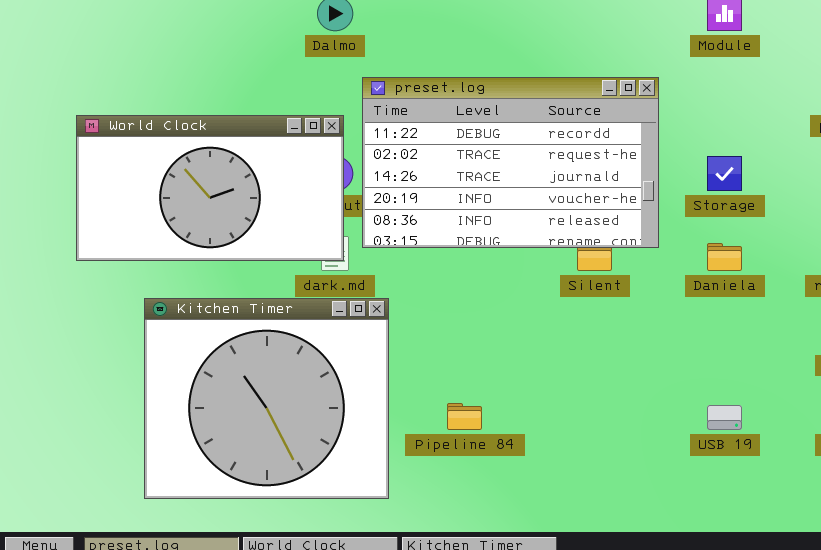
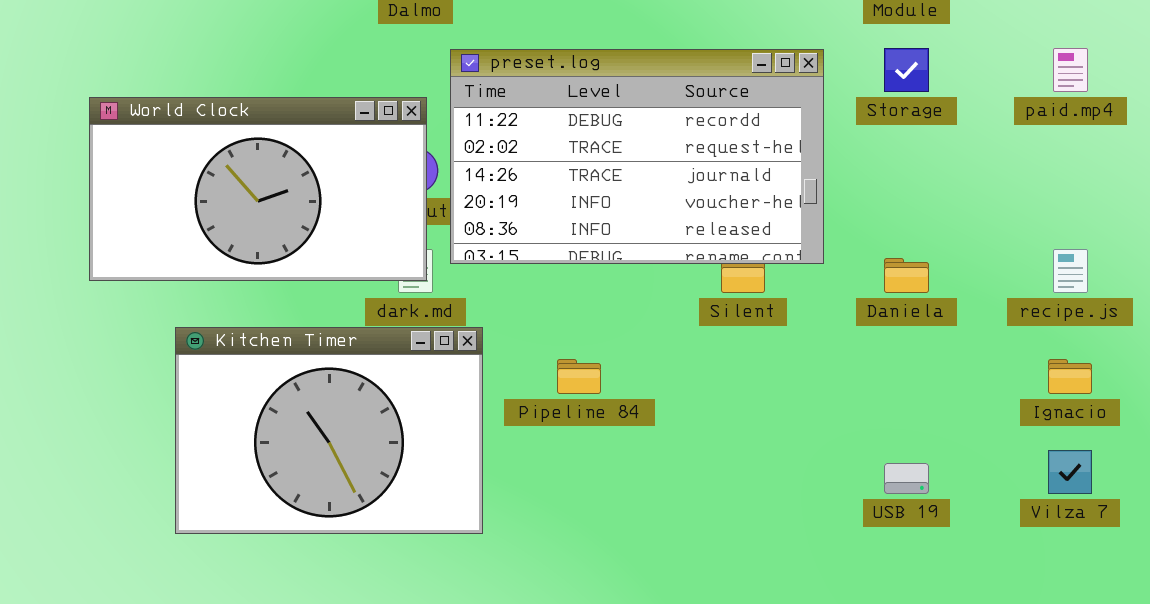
Storage: [707,156,742,191] -> [884,48,929,92], moved
Kitchen Timer: [144,298,389,499] -> [175,327,483,534], resized
Pipeline 84: [447,403,482,430] -> [557,359,601,394], moved

